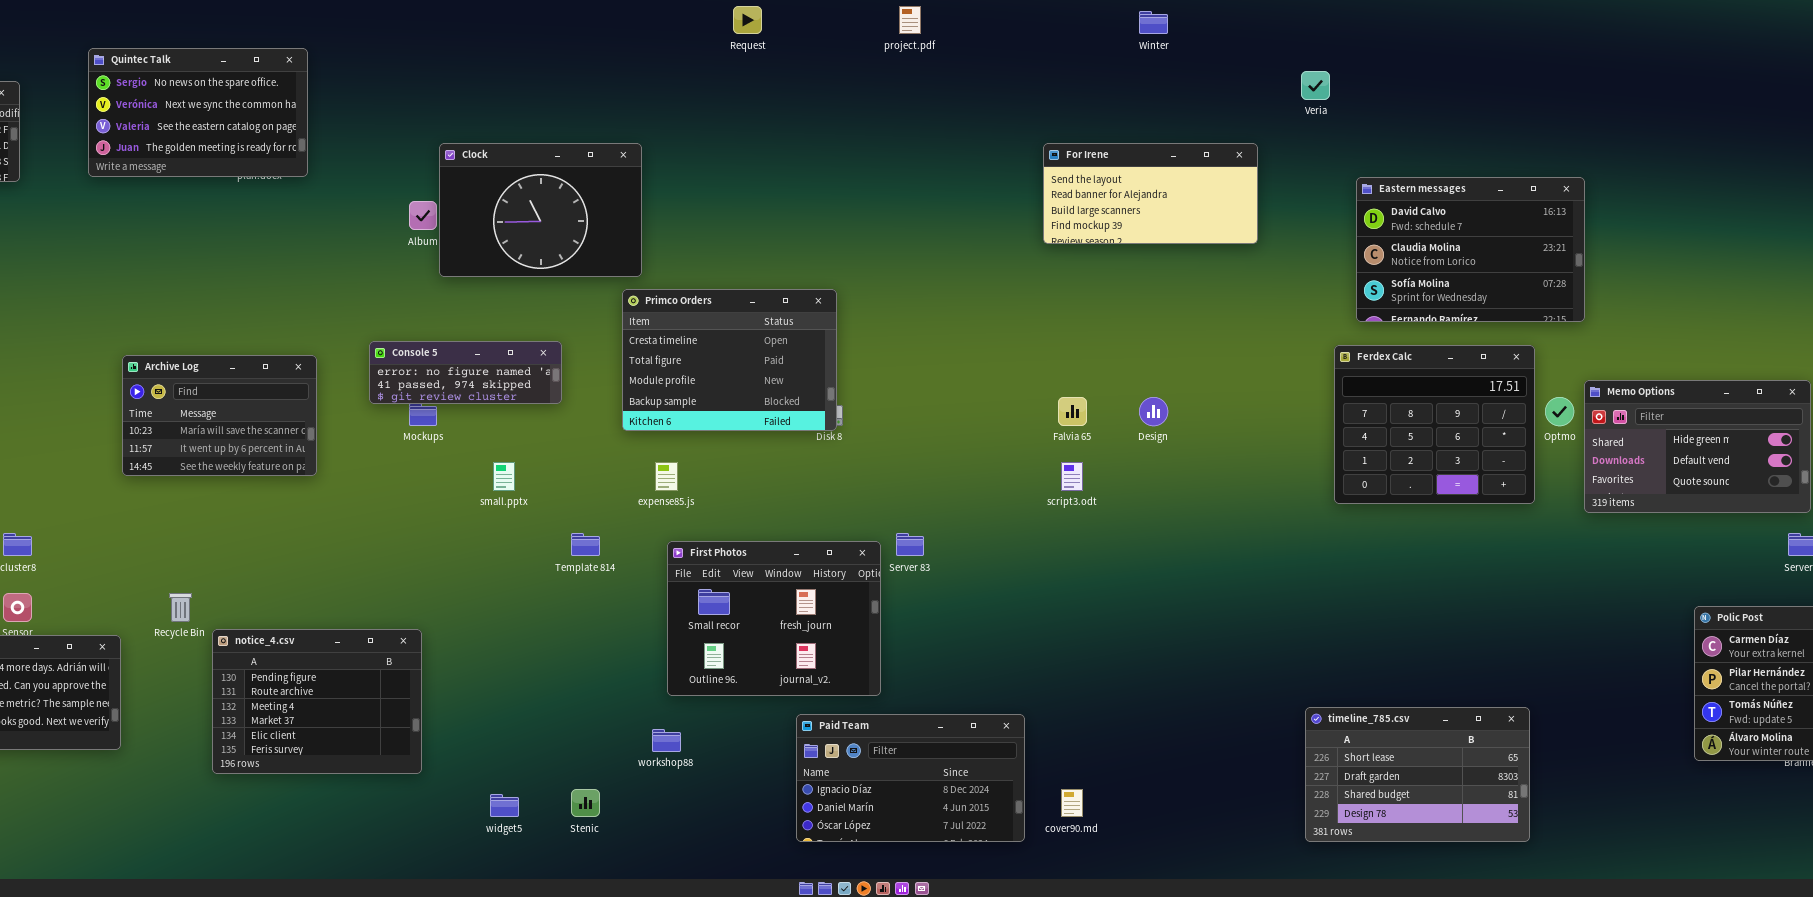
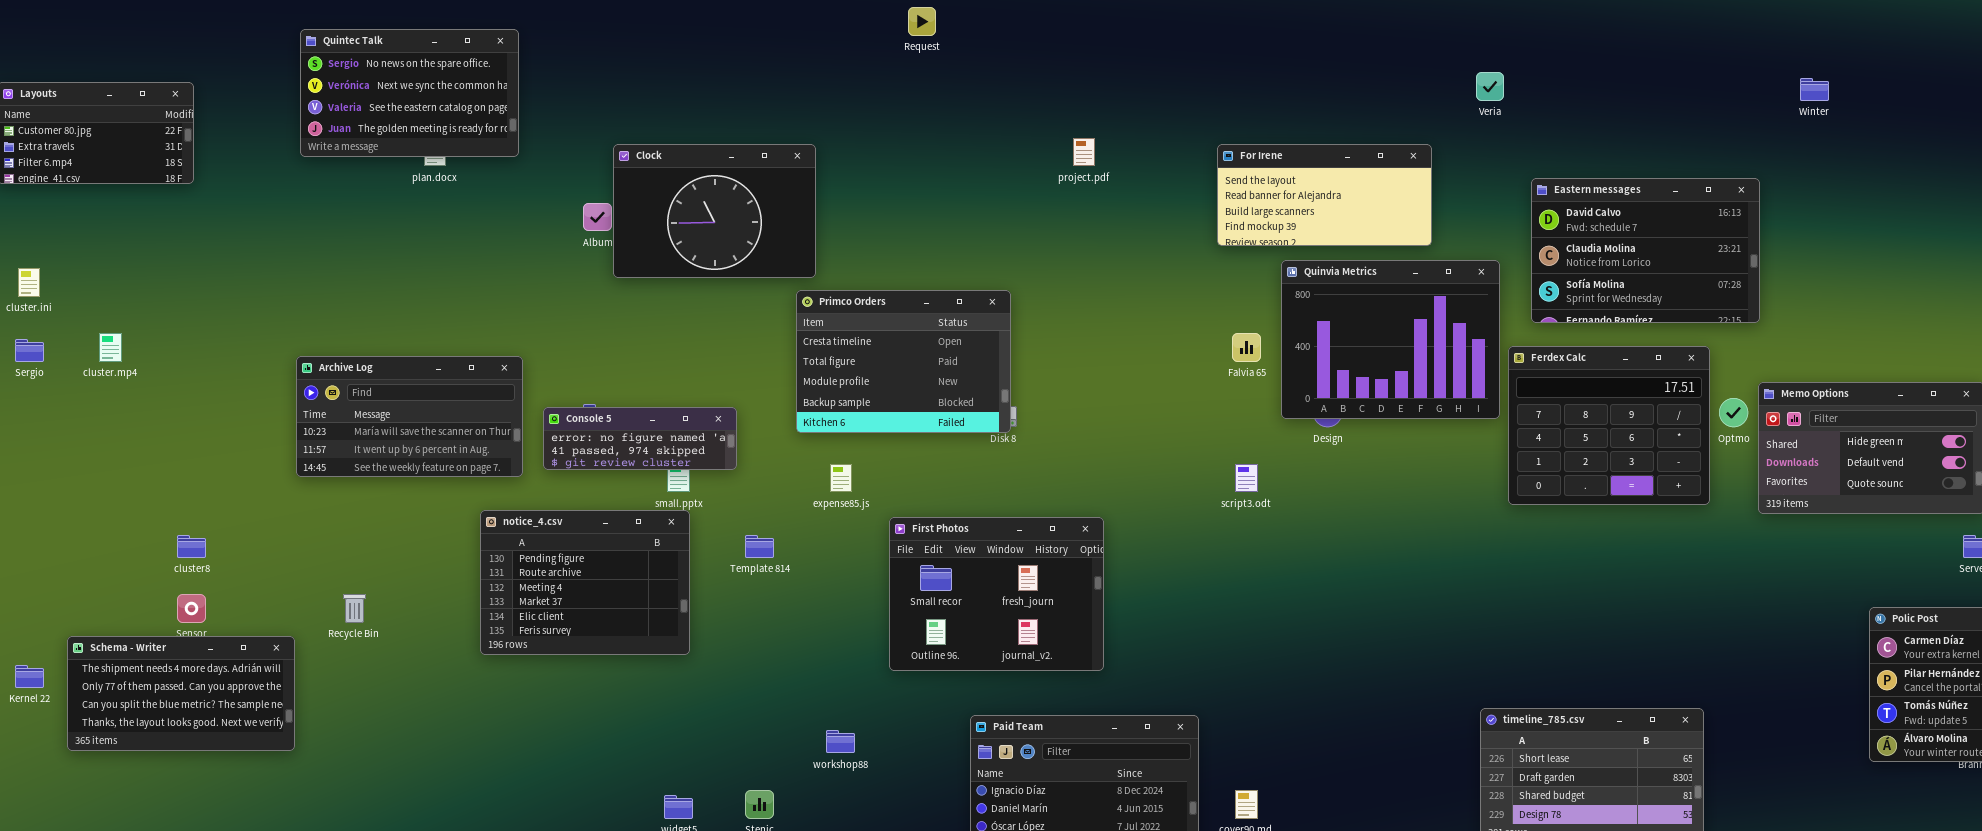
project.pdf: [899,6,921,34] -> [1073,138,1095,166], moved
Winter: [1139,11,1168,34] -> [1800,78,1829,101], moved
Quintec Talk: [88,48,308,177] -> [300,29,519,157], moved
Quinvia Metrics: none -> [1281,260,1500,419], opened
Console 5: [369,341,562,404] -> [543,407,737,470], moved
Archive Log: [122,355,317,476] -> [296,356,523,477], resized
Falvia 65: [1058,397,1087,426] -> [1232,333,1261,362], moved
First Photos: [667,541,881,696] -> [889,517,1104,671], moved
notice_4.csv: [212,629,422,774] -> [480,510,690,655], moved

